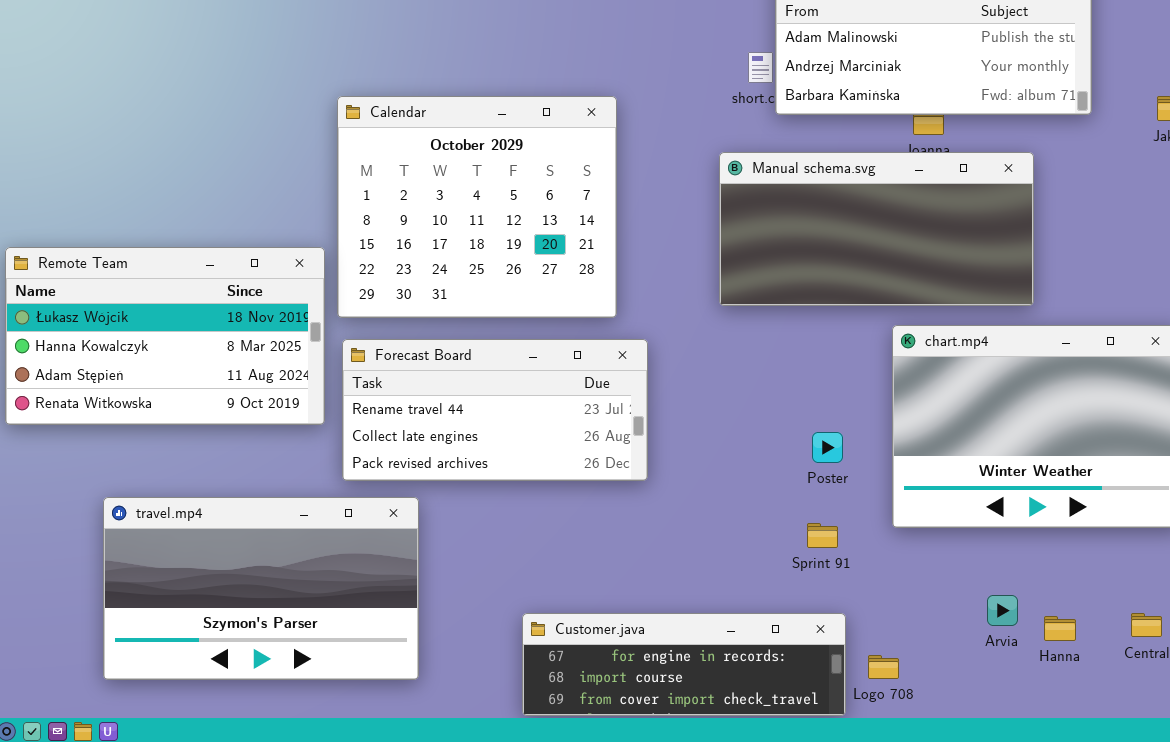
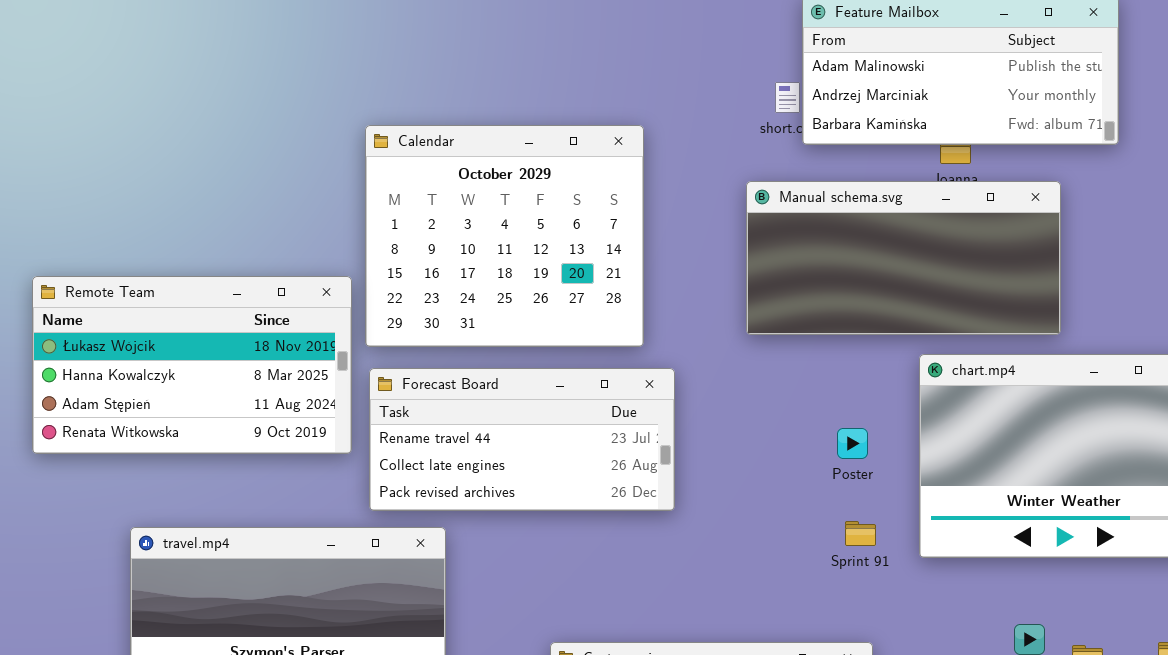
Poster: [812,432,843,463] -> [837,428,868,459], moved
Sprint 91: [807,523,838,548] -> [845,521,876,546], moved

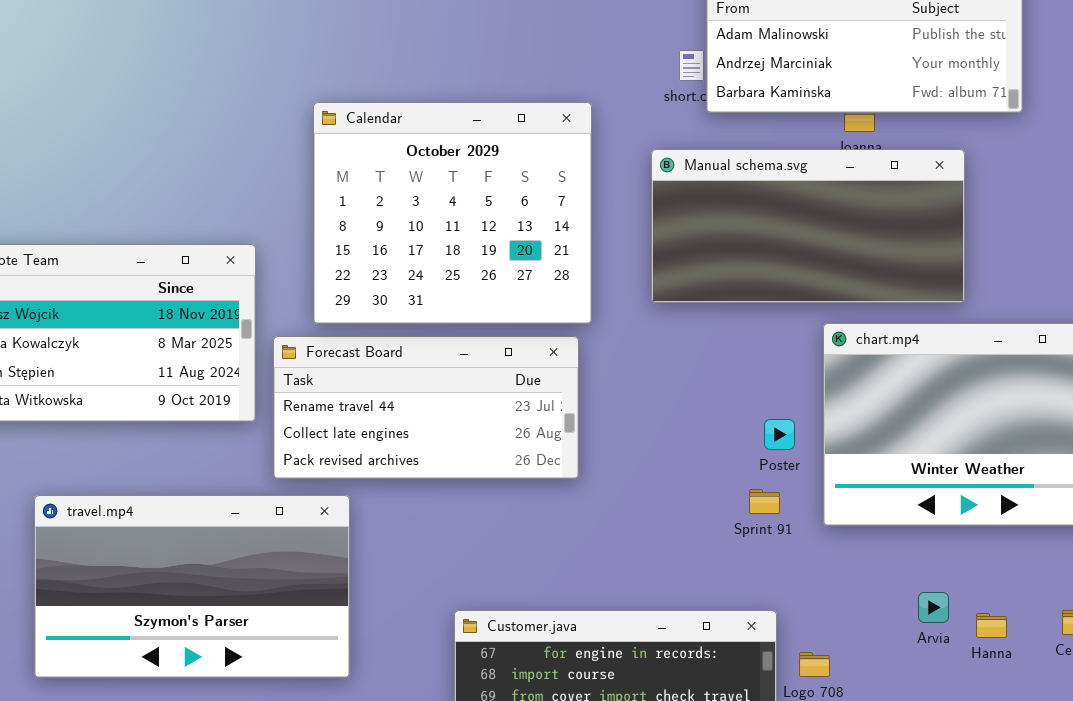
Calendar: [365,125,644,347] -> [313,102,592,324], moved
Poster: [837,428,868,459] -> [764,419,795,450], moved

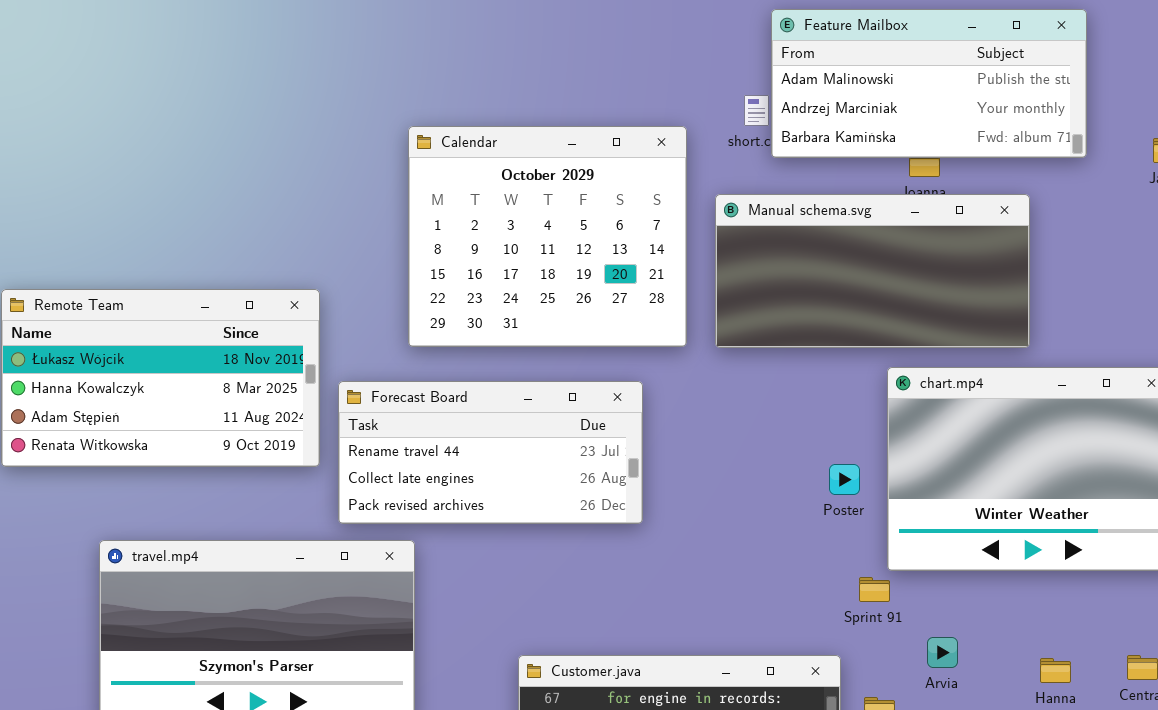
Calendar: [313,102,592,324] -> [408,126,687,347], moved
Sprint 91: [749,489,780,514] -> [859,577,890,602], moved
Arvia: [918,592,949,623] -> [927,637,958,668], moved

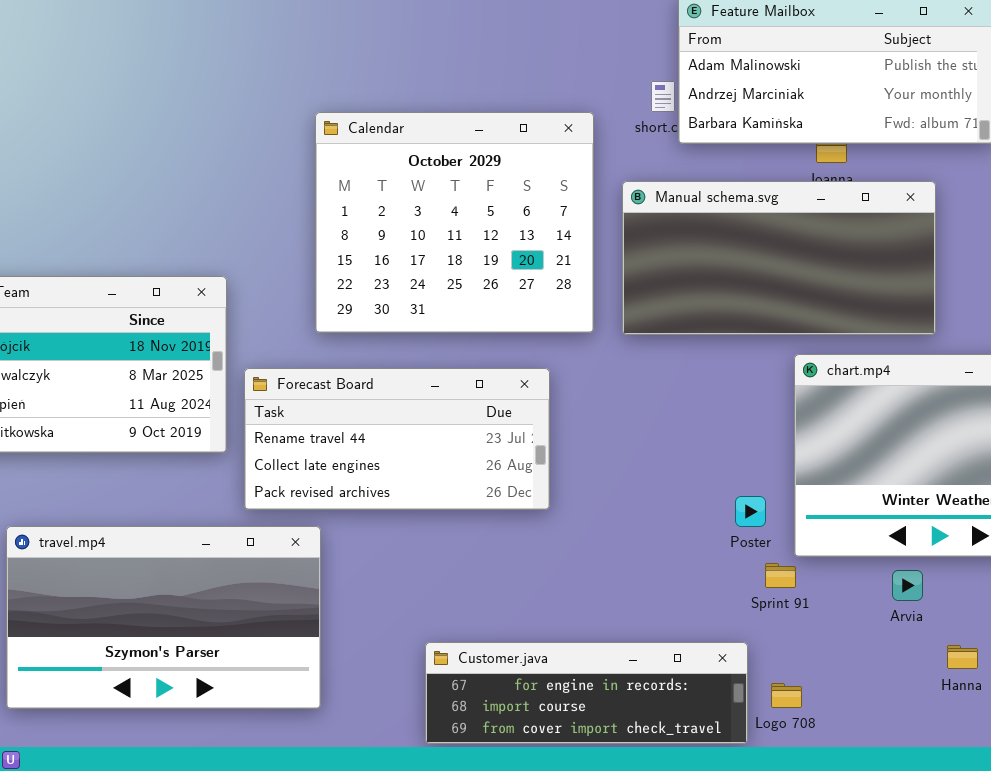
Poster: [829,464,860,495] -> [735,496,766,527], moved
Arvia: [927,637,958,668] -> [892,570,923,601], moved

